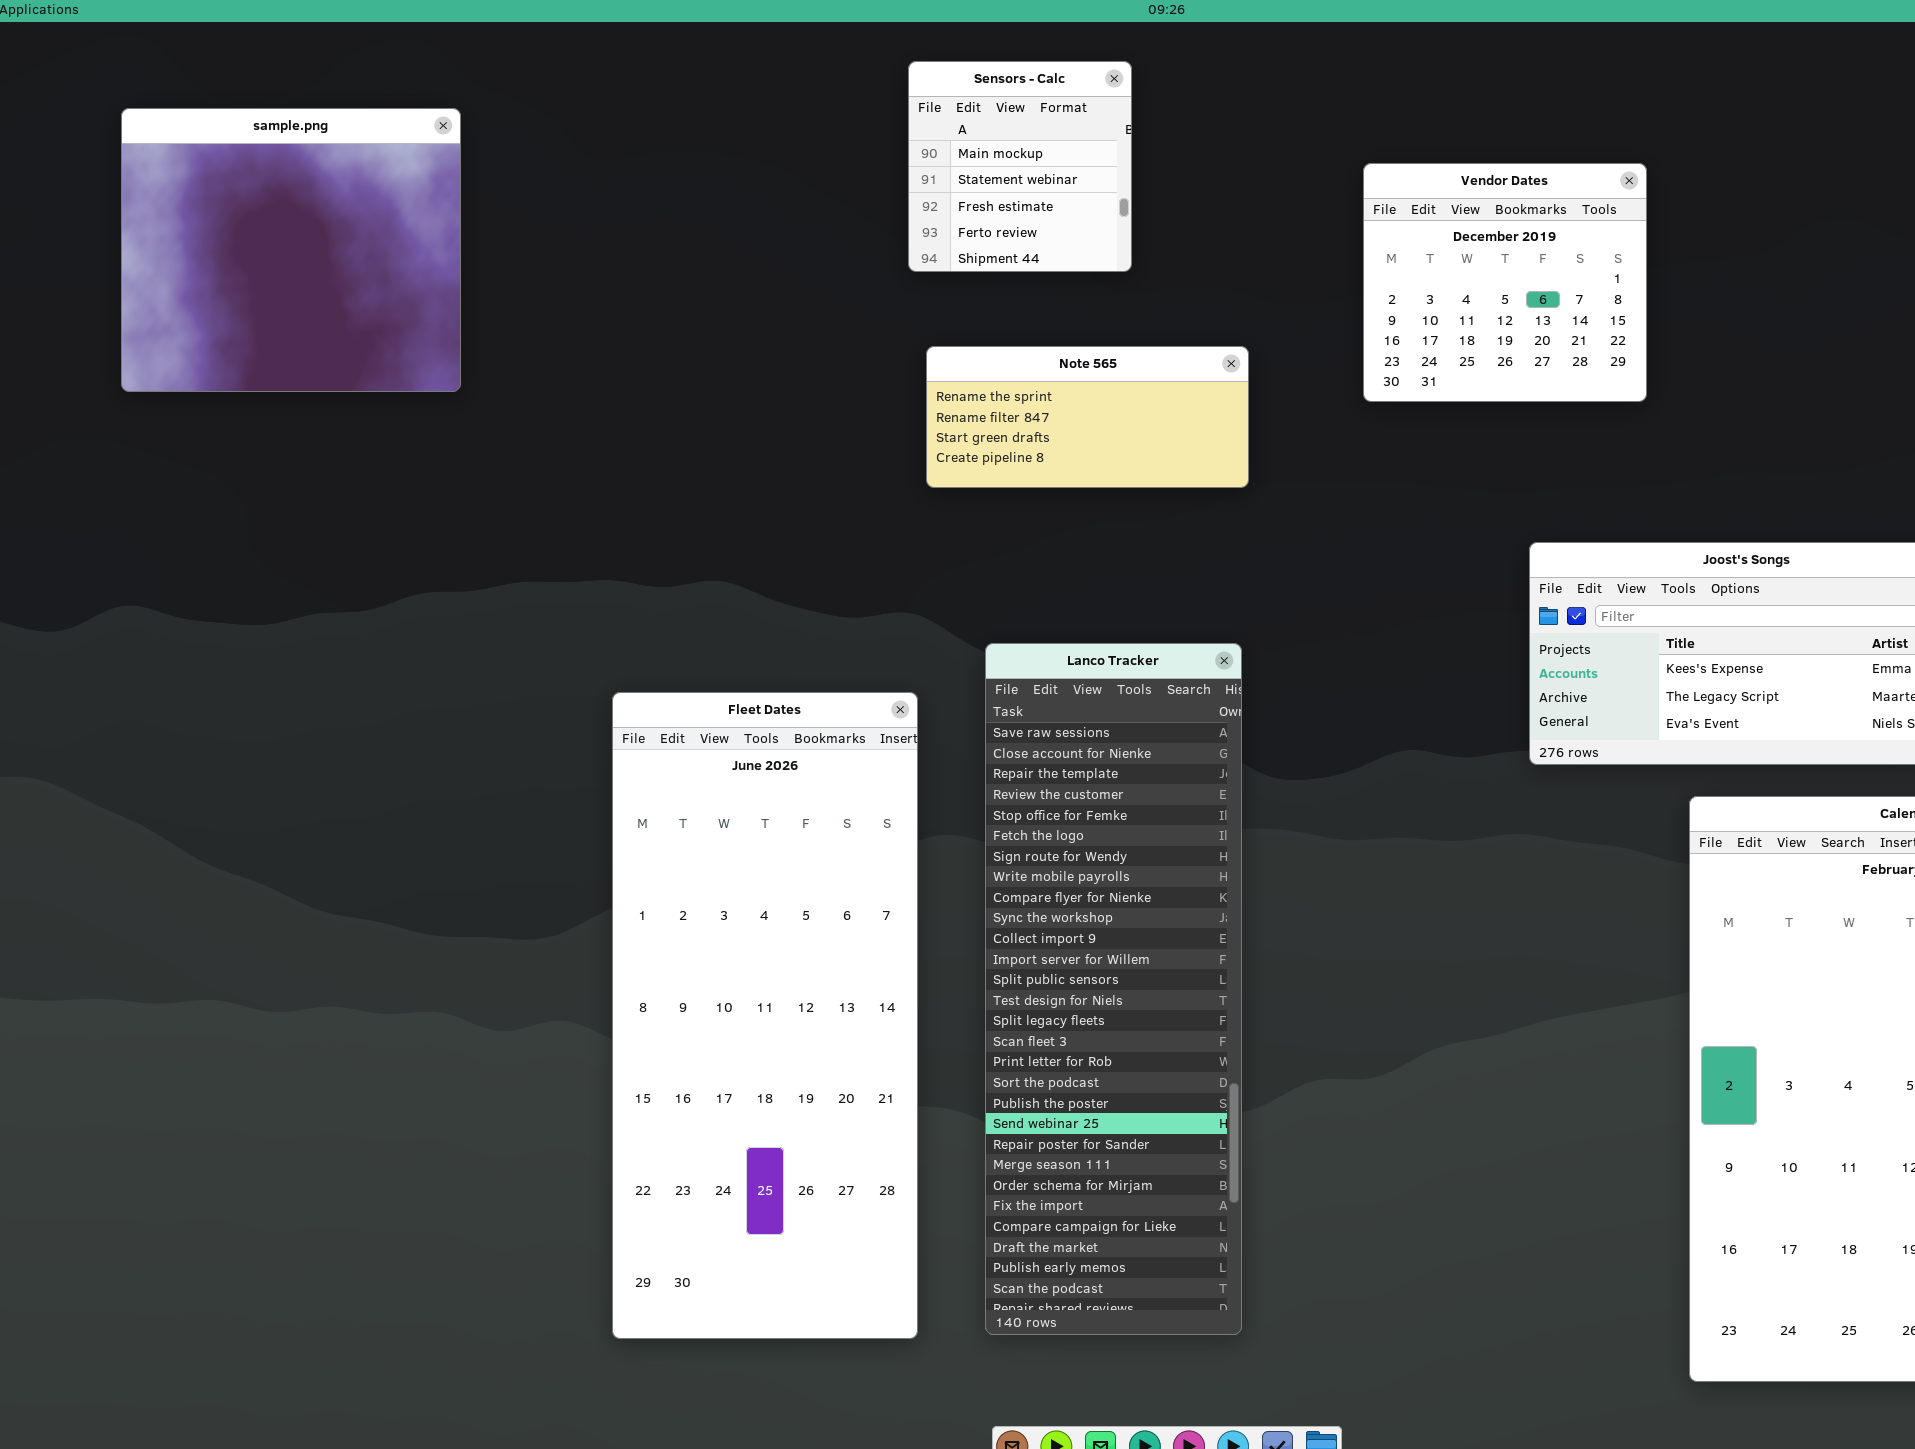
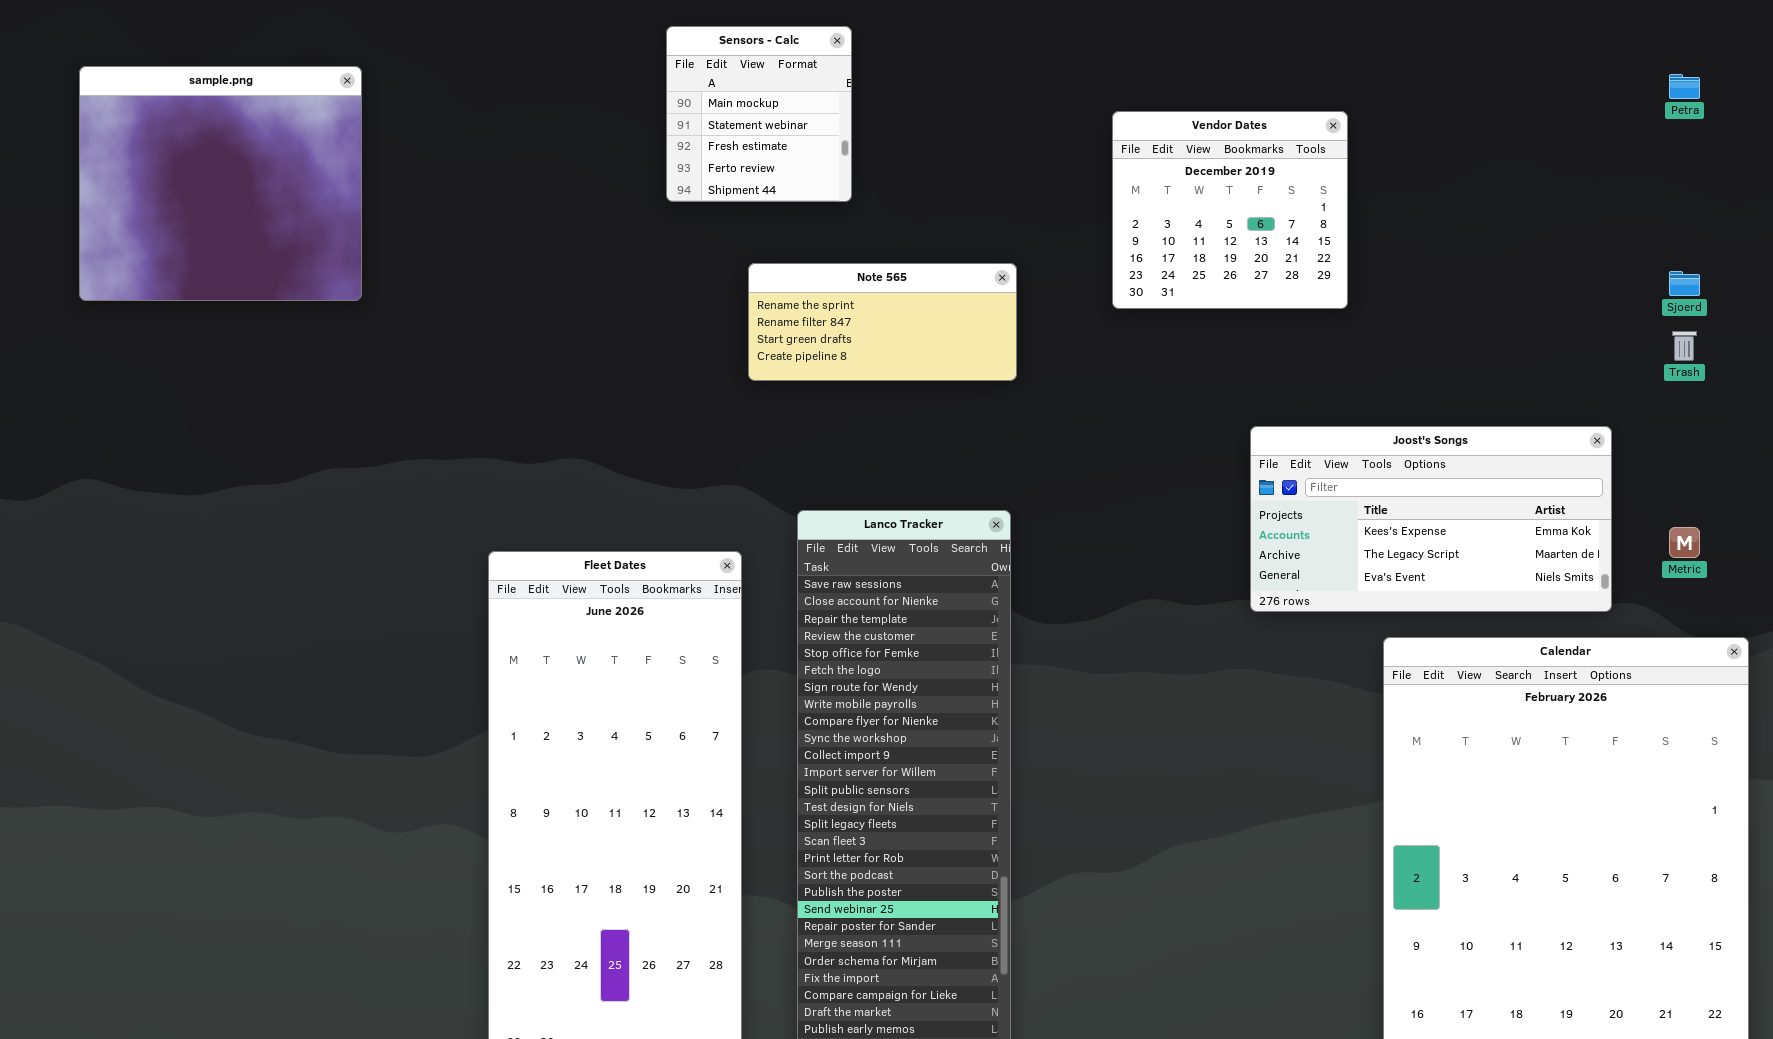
Sensors - Calc: [908,61,1132,272] -> [666,26,852,202], moved

